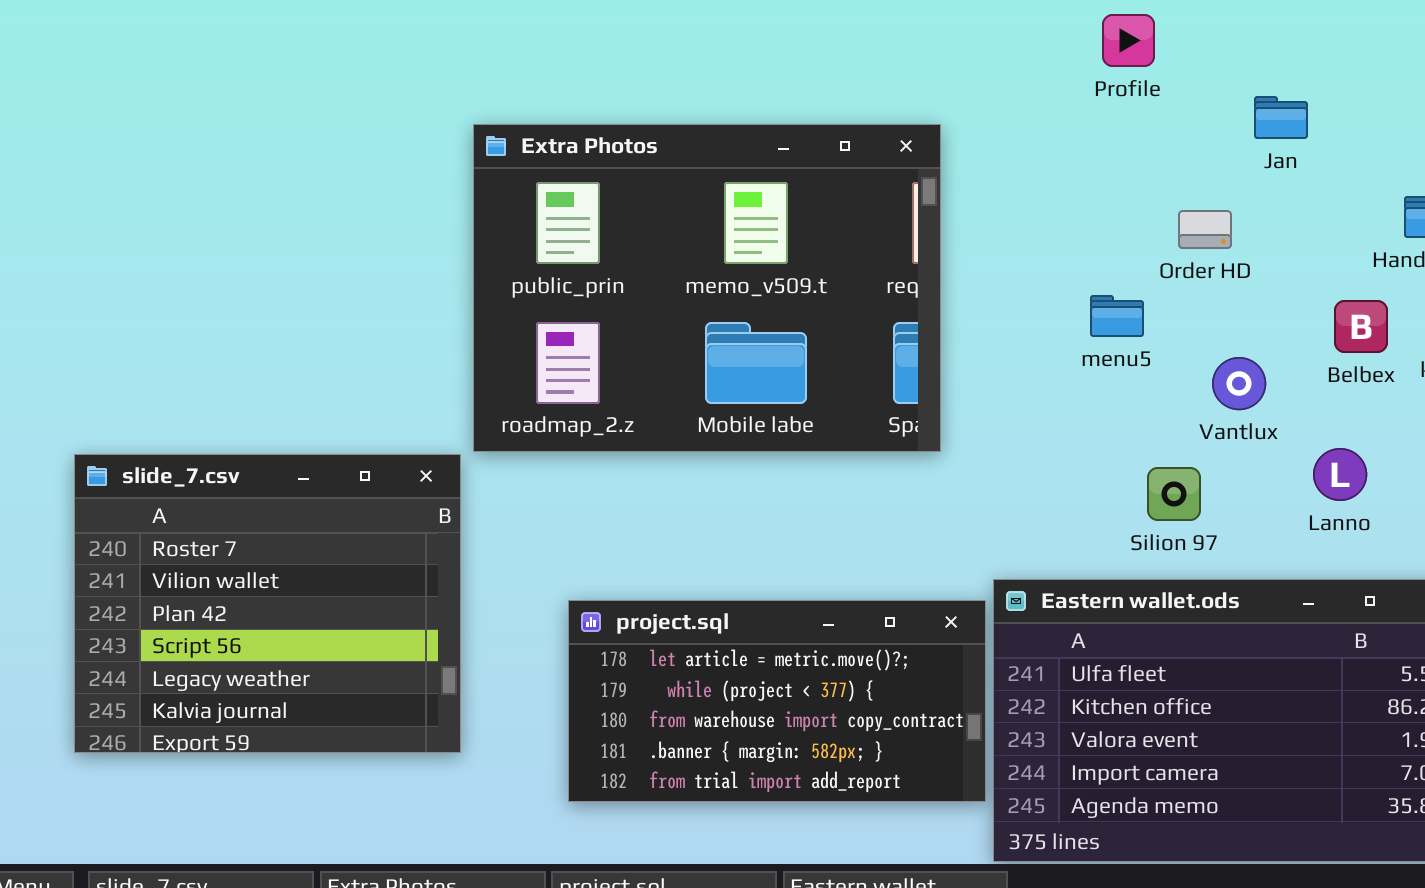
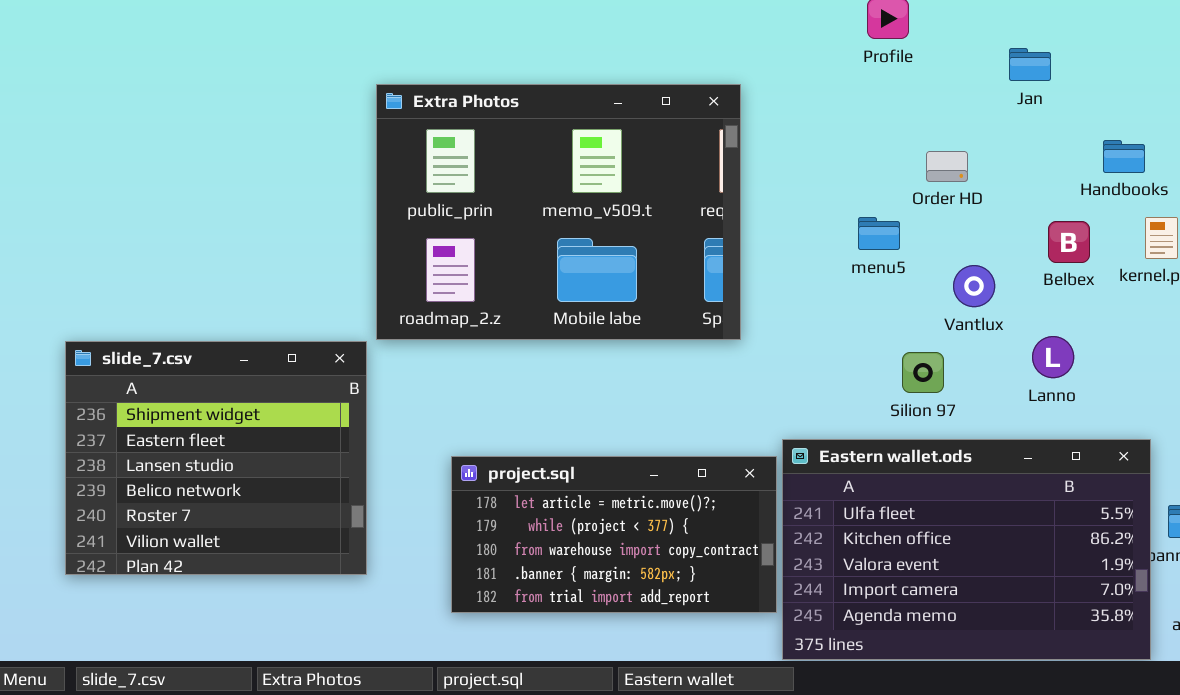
Jan: [1254,96,1308,139] -> [1009,48,1051,81], moved
slide_7.csv: [74,454,461,753] -> [65,341,367,575], scrolled up 4 rows

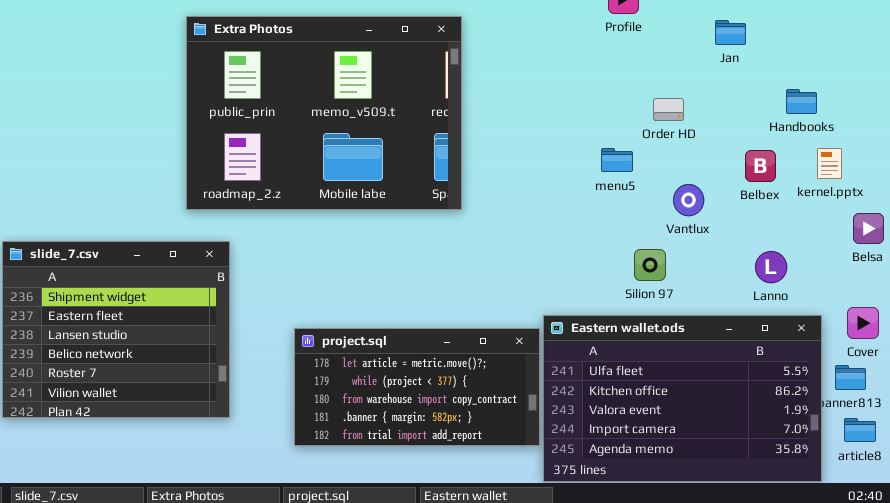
Extra Photos: [376,84,741,340] -> [186,16,462,210], moved
Lanno: [1032,336,1074,378] -> [755,251,787,283], moved

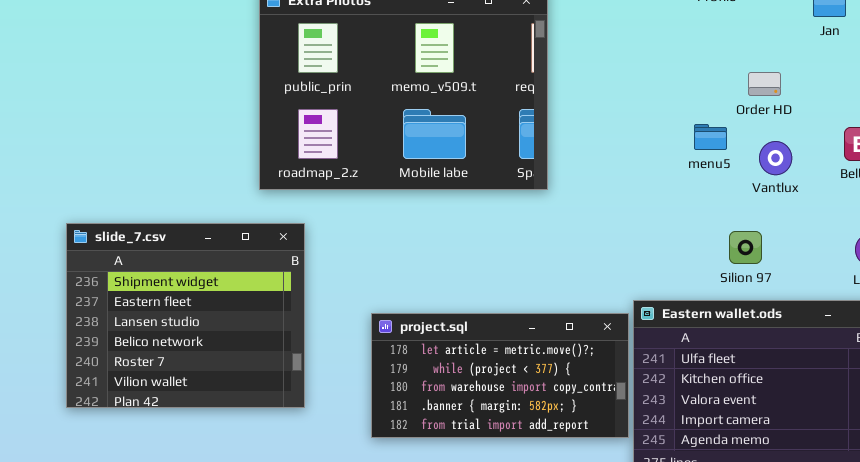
Vantlux: [673,184,704,216] -> [759,141,792,175], moved

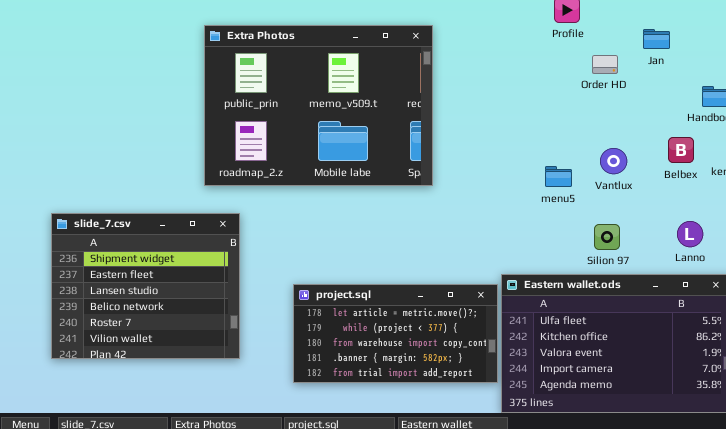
Order HD: [748,72,781,96] -> [592,55,618,74], moved
menu5: [694,124,727,150] -> [545,166,572,187], moved
Silion 97: [729,231,762,264] -> [594,224,620,250], moved

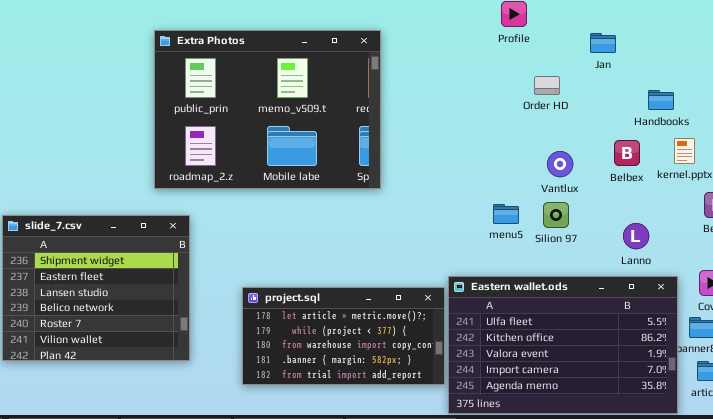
Order HD: [592,55,618,74] -> [534,76,560,95], moved
menu5: [545,166,572,187] -> [493,204,519,224], moved
Silion 97: [594,224,620,250] -> [543,202,569,228], moved

